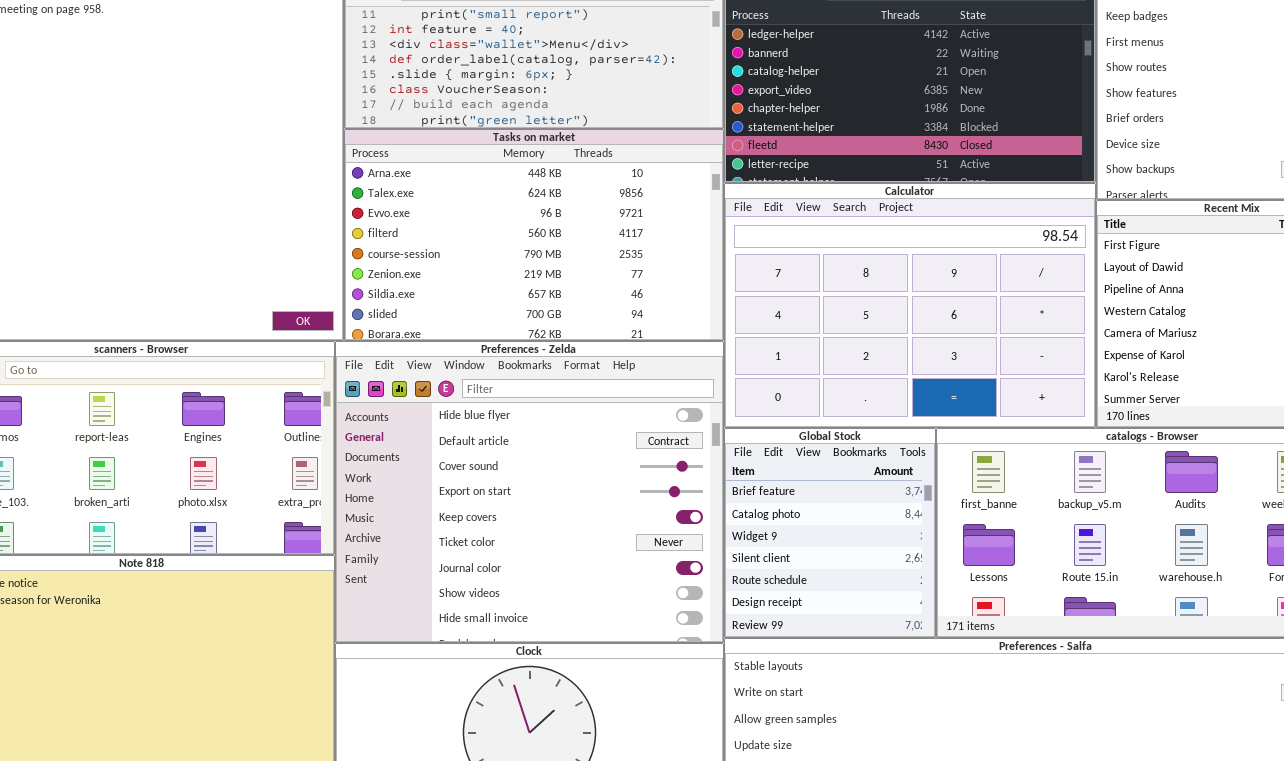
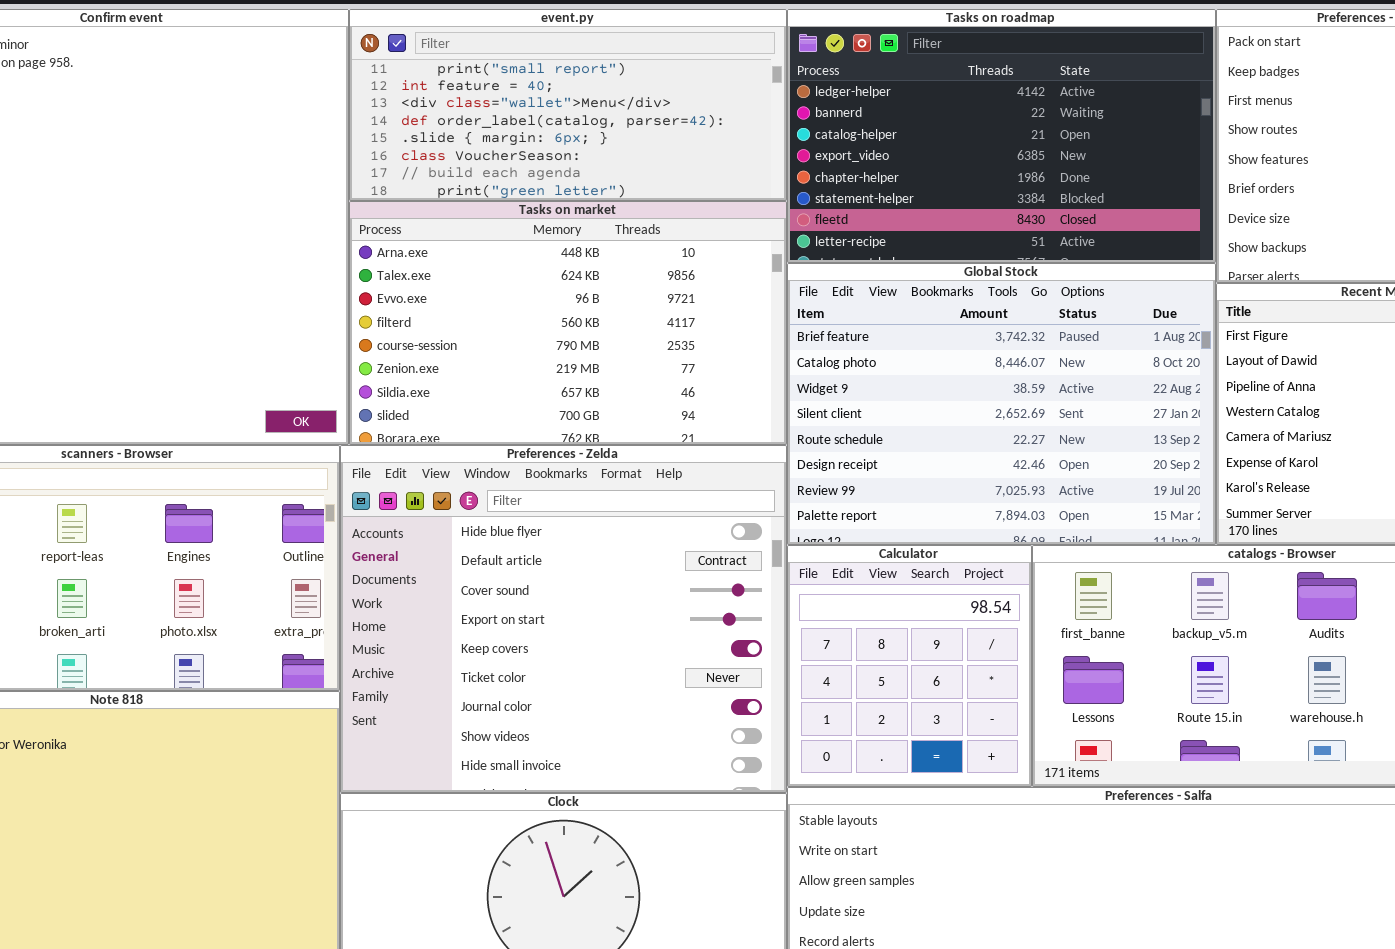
Calculator: [724,183,1096,428] -> [787,545,1032,787], moved, resized
Global Stock: [724,428,936,638] -> [787,263,1216,545], moved, resized

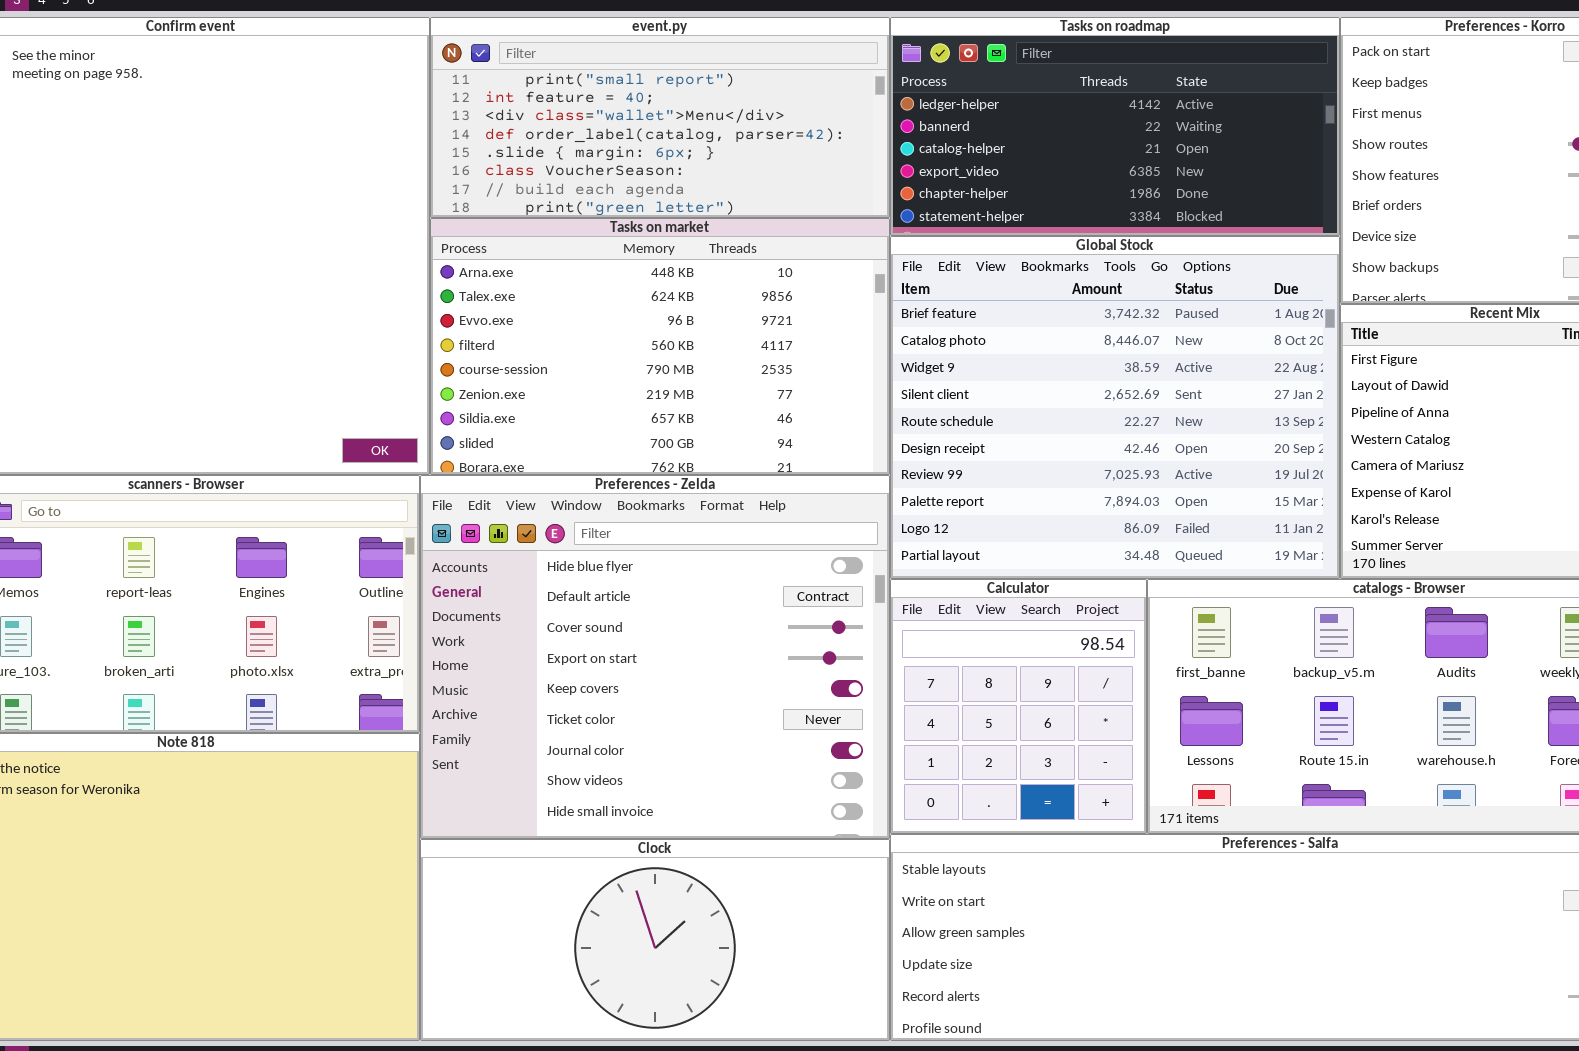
Tasks on roadmap: [787,9,1216,263] -> [890,17,1340,236], resized
Global Stock: [787,263,1216,545] -> [890,236,1340,579], resized

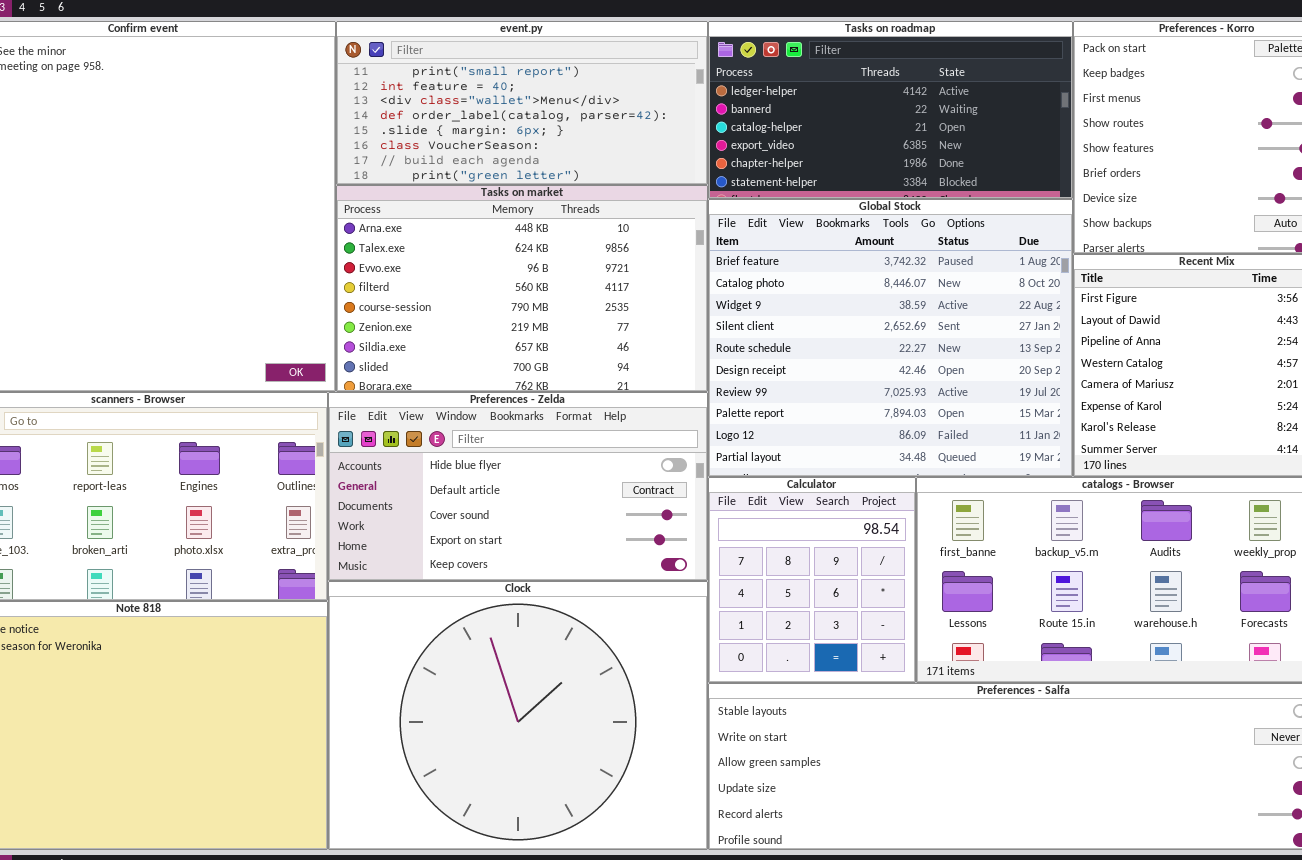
Preferences - Zelda: [420,475,890,839] -> [328,392,708,581], resized
Clock: [420,839,890,1041] -> [328,581,708,850], resized

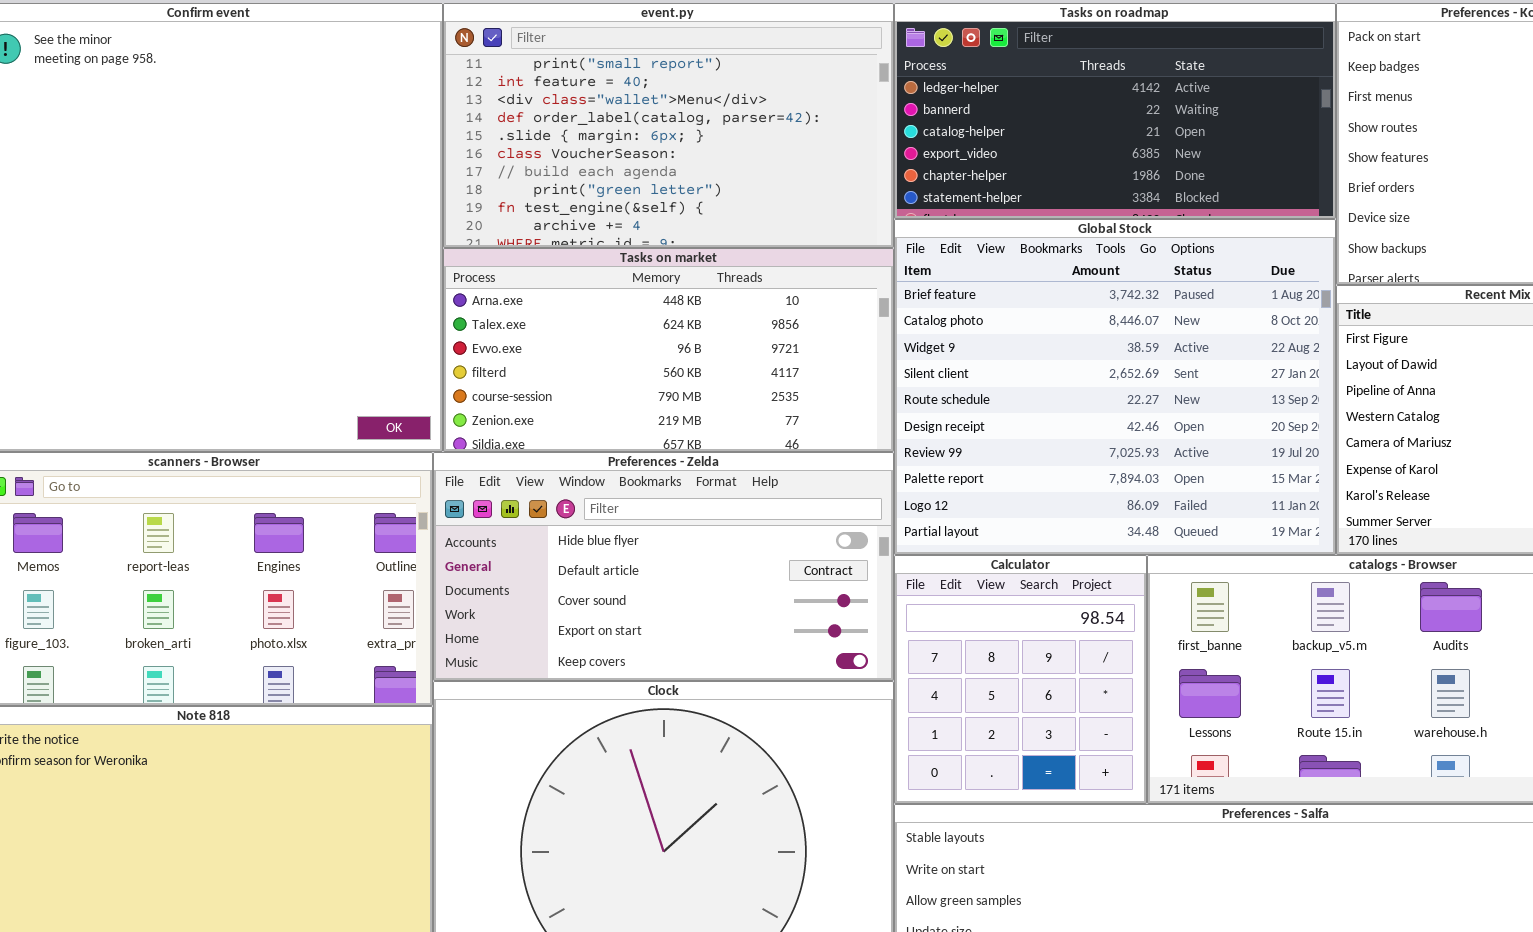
event.py: [336,21,708,185] -> [443,3,894,248], resized
Tasks on market: [336,185,708,392] -> [443,248,894,452], resized

